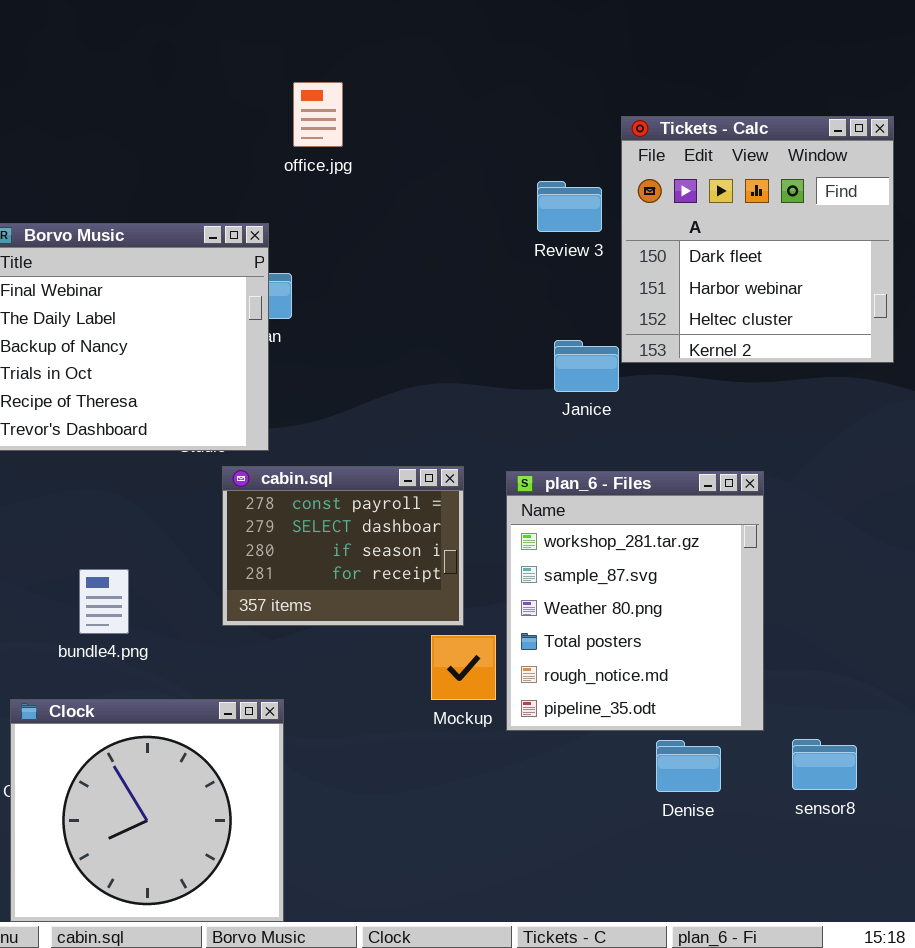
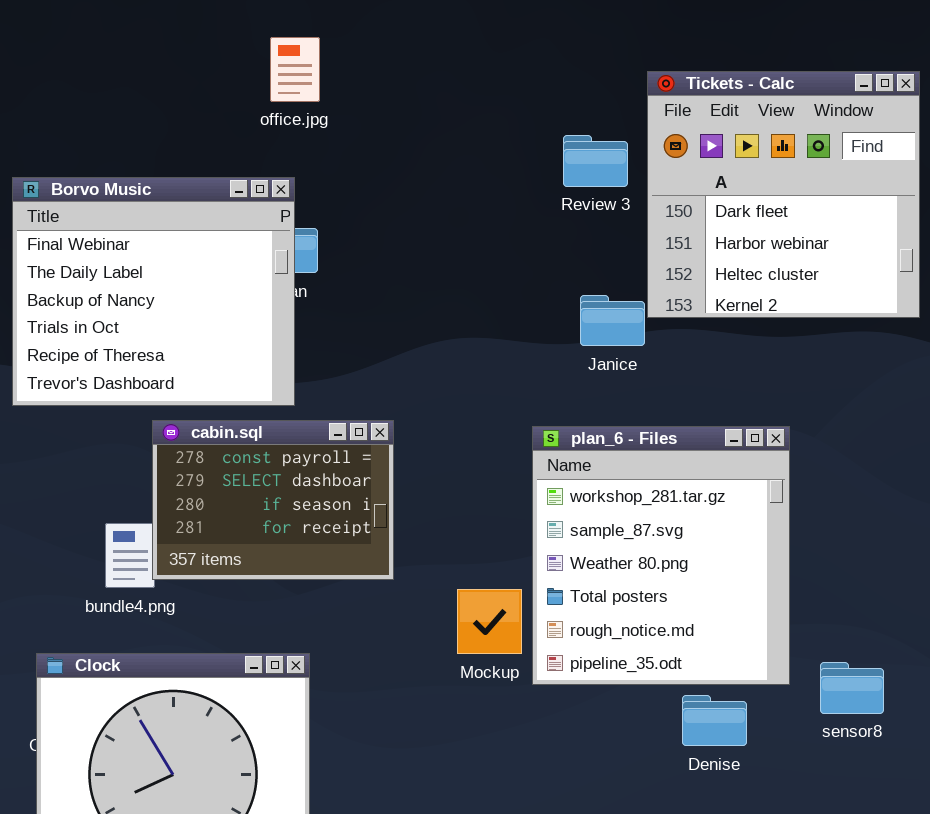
office.jpg: [293,82,343,147] -> [270,37,320,102], moved
cabin.sql: [222,466,464,626] -> [152,420,394,580], moved
sensor8: [792,739,857,790] -> [820,662,884,714], moved

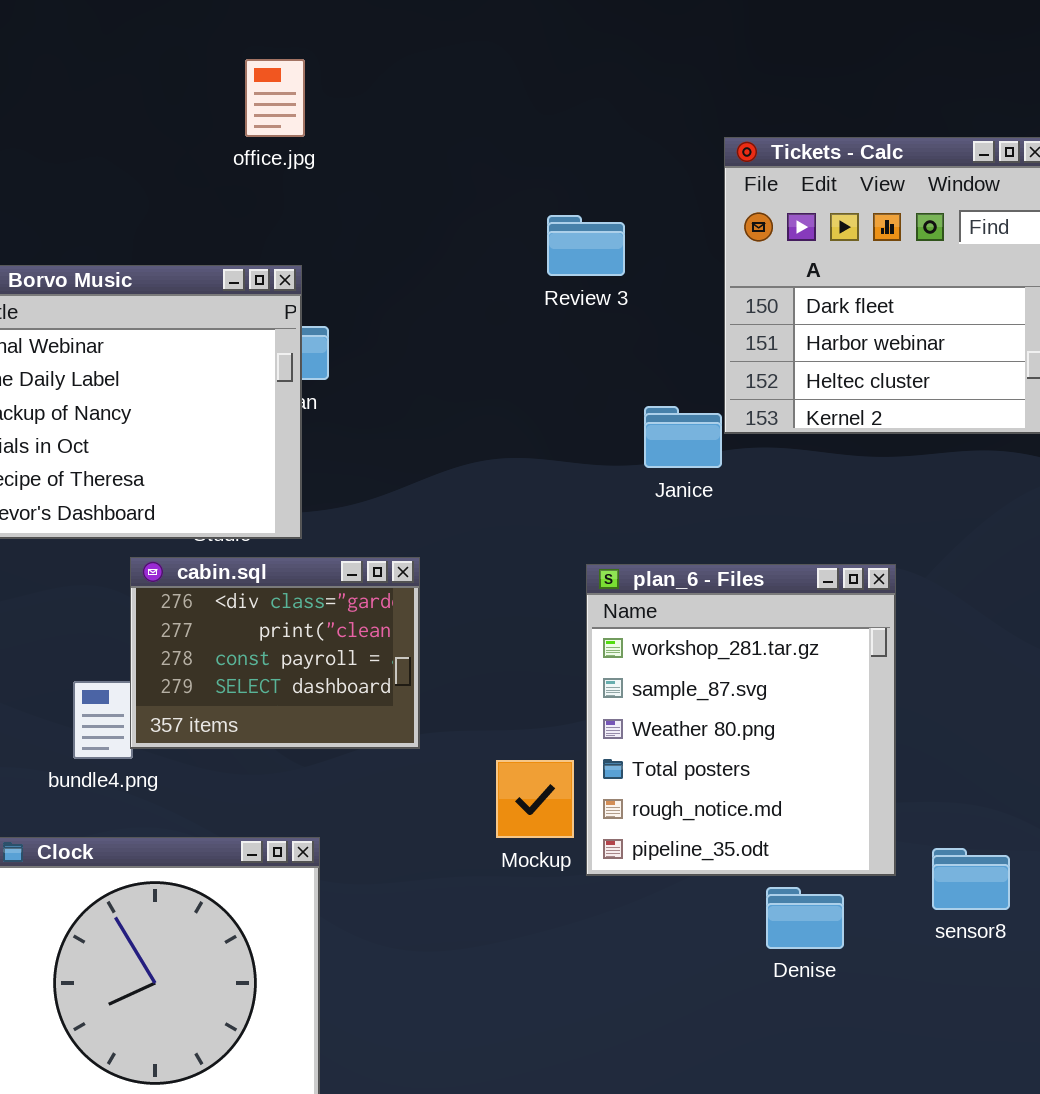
office.jpg: [270,37,320,102] -> [245,59,305,137], moved
Review 3: [563,135,628,187] -> [547,215,625,276], moved
cabin.sql: [152,420,394,580] -> [130,557,420,749], scrolled up 2 rows

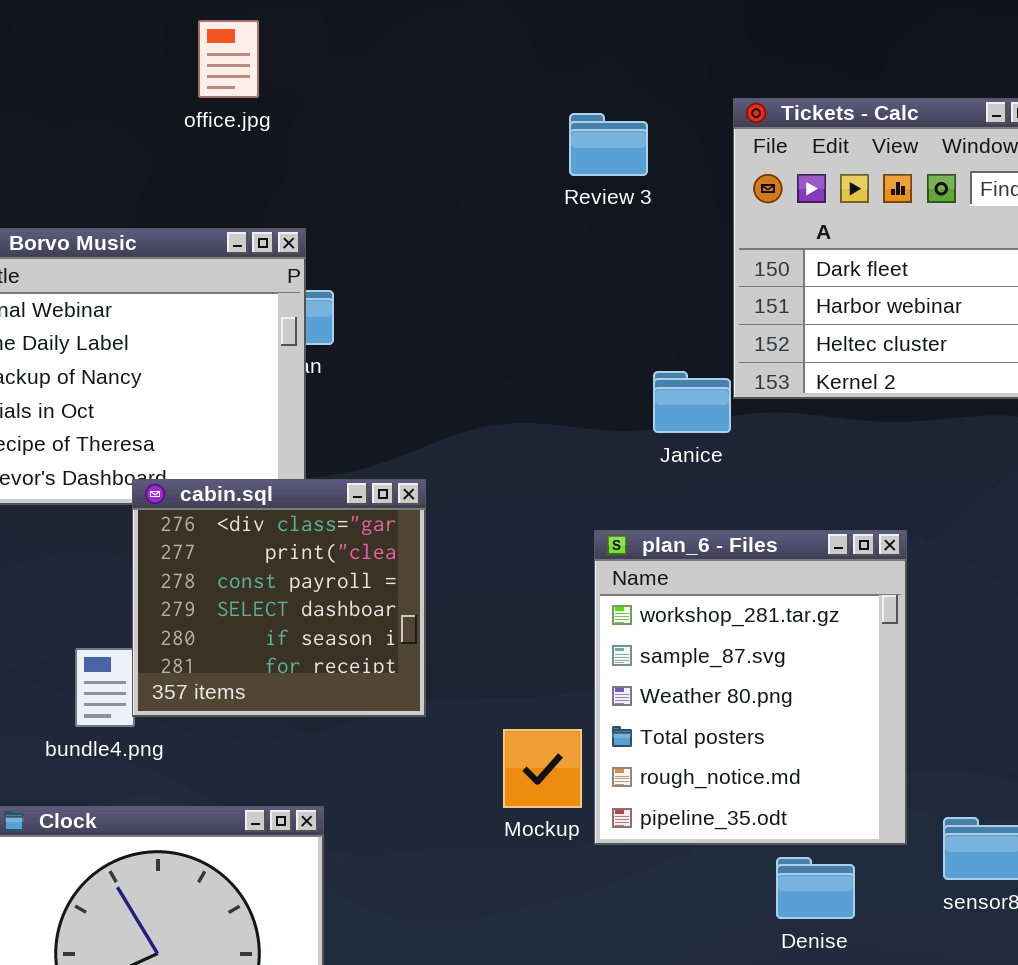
office.jpg: [245,59,305,137] -> [198,20,259,98], moved
Review 3: [547,215,625,276] -> [569,113,648,176], moved
cabin.sql: [130,557,420,749] -> [132,479,426,717], resized

